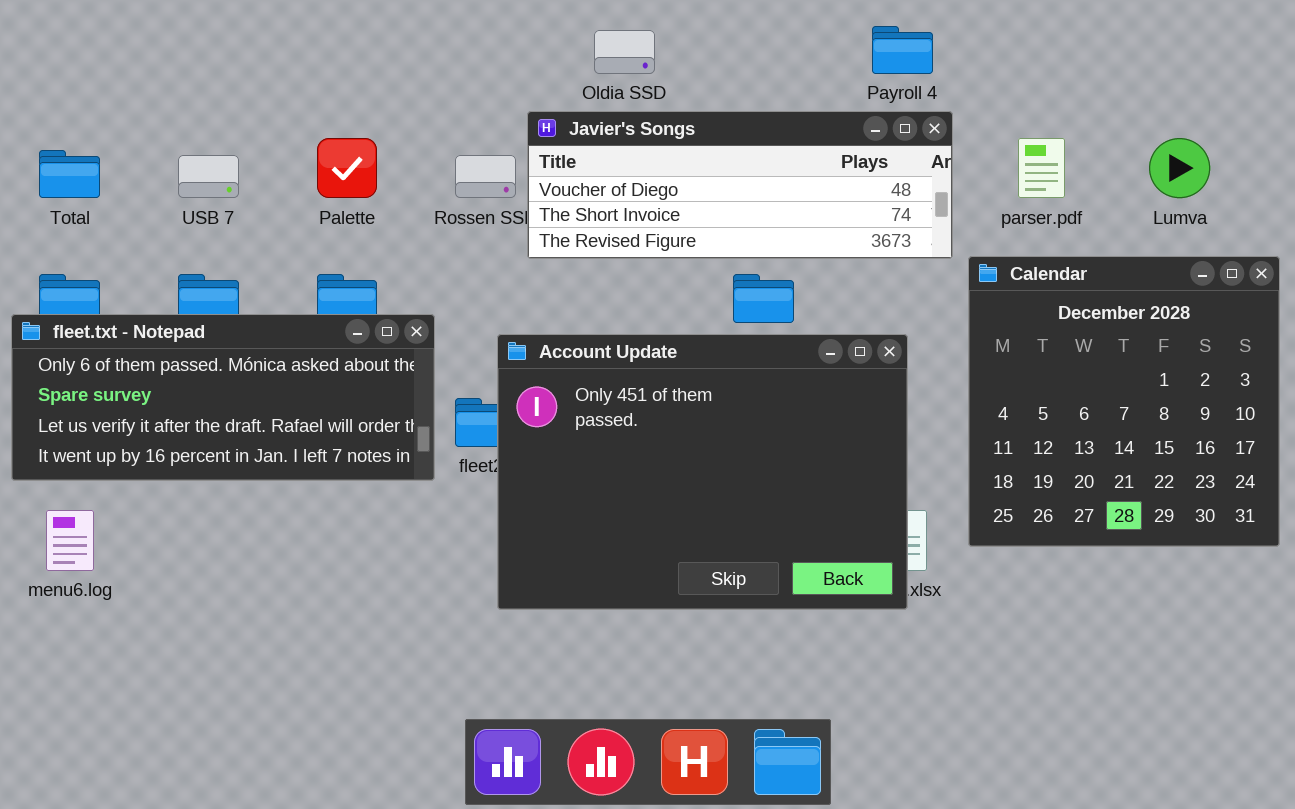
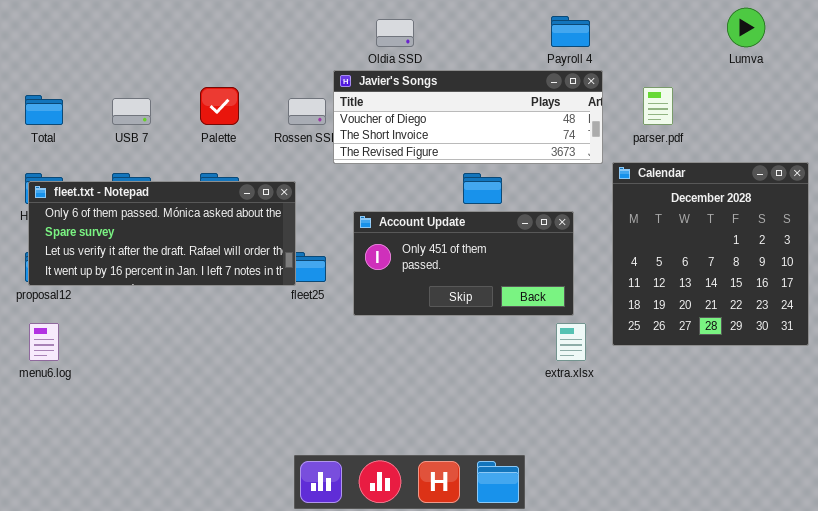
Lumva: [1149,138,1210,198] -> [727,8,765,47], moved
fleet.txt - Notepad: [11,314,435,481] -> [28,181,296,286], moved
Account Update: [497,334,908,610] -> [353,211,574,316], resized

